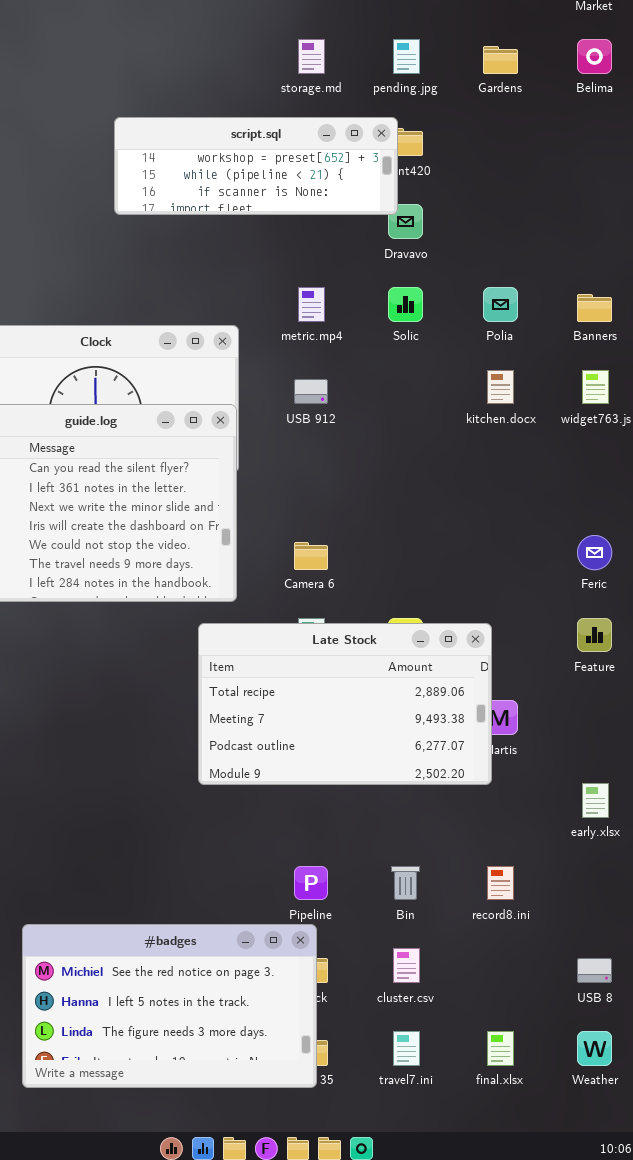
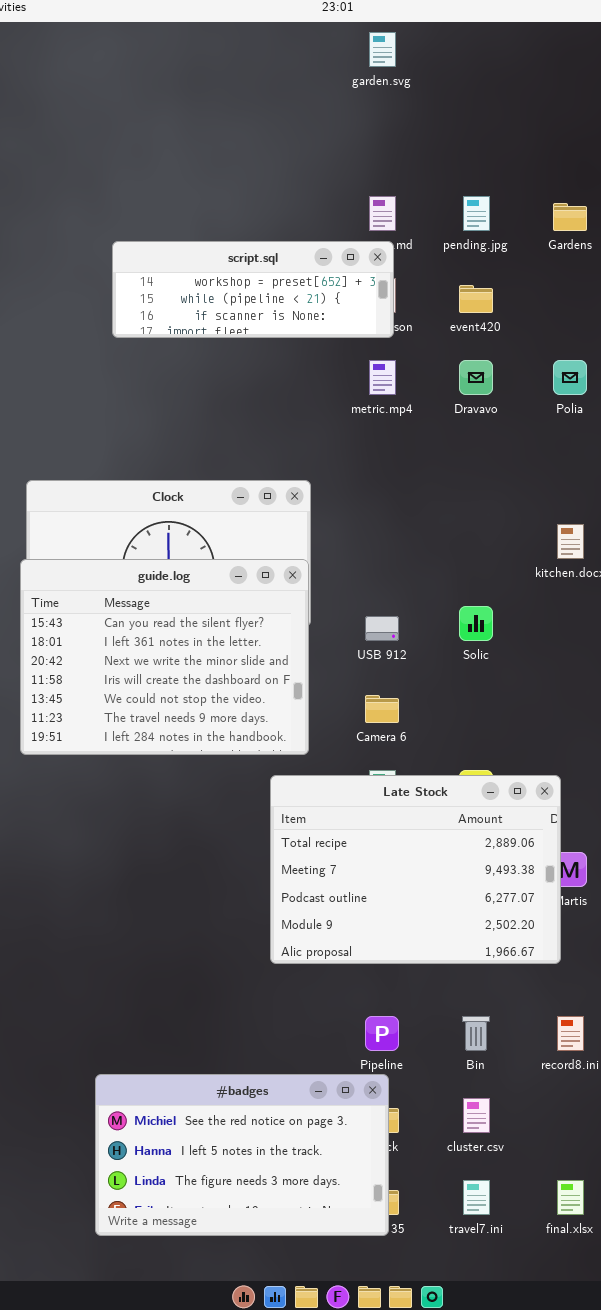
script.sql: [114,117,398,215] -> [112,241,394,338], moved
metric.mp4: [298,287,325,322] -> [369,360,396,395], moved
Solic: [388,287,423,322] -> [459,606,493,641], moved
Polia: [483,287,518,322] -> [553,360,587,395], moved
USB 912: [294,379,328,404] -> [365,616,399,641], moved
Late Stock: [198,623,492,785] -> [270,775,561,964], resized

